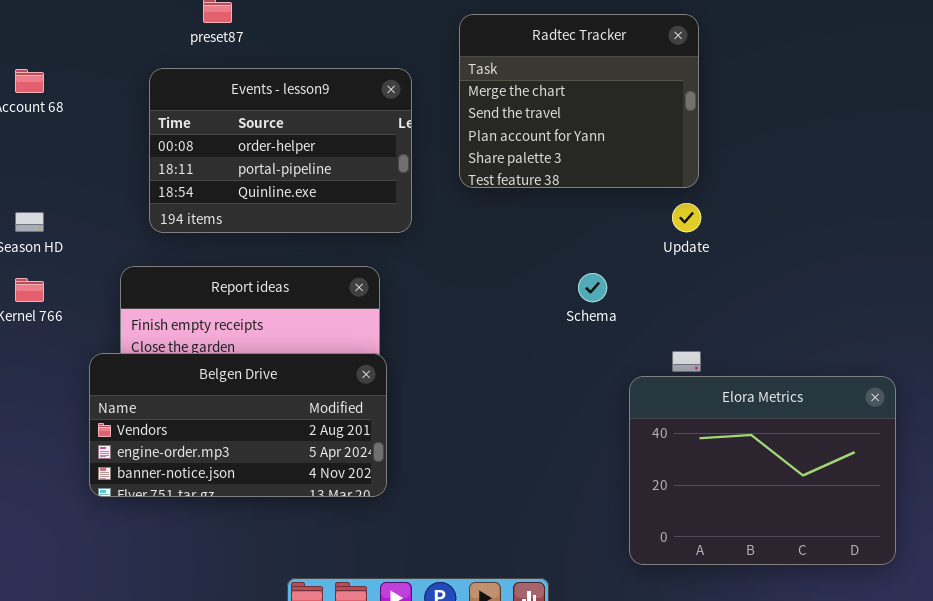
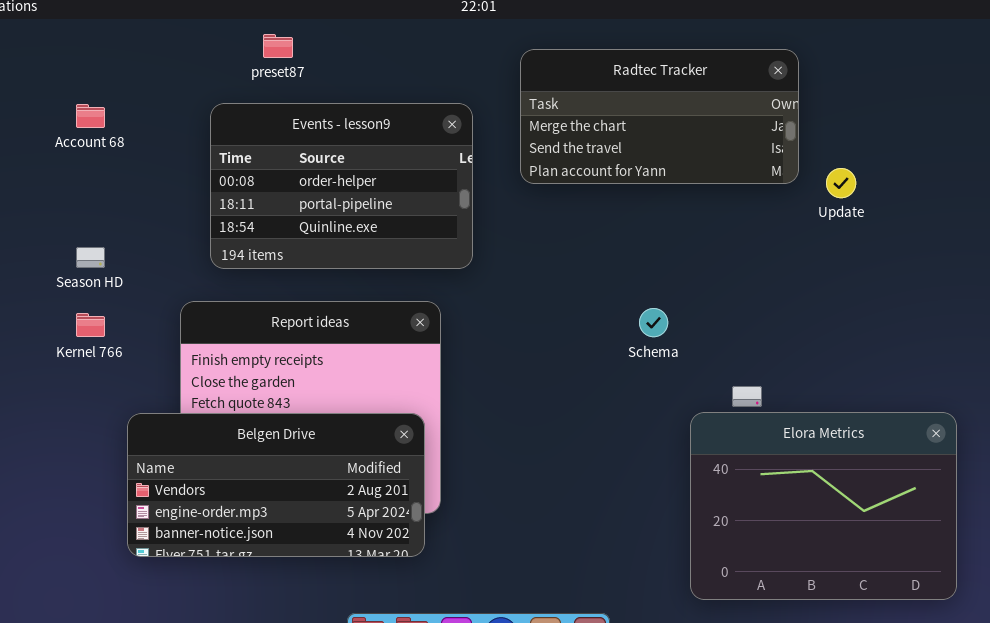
Radtec Tracker: [459,14,699,188] -> [520,49,799,184], resized
Update: [672,203,701,232] -> [826,168,856,198], moved
Belgen Drive: [89,353,387,497] -> [127,413,425,557], moved

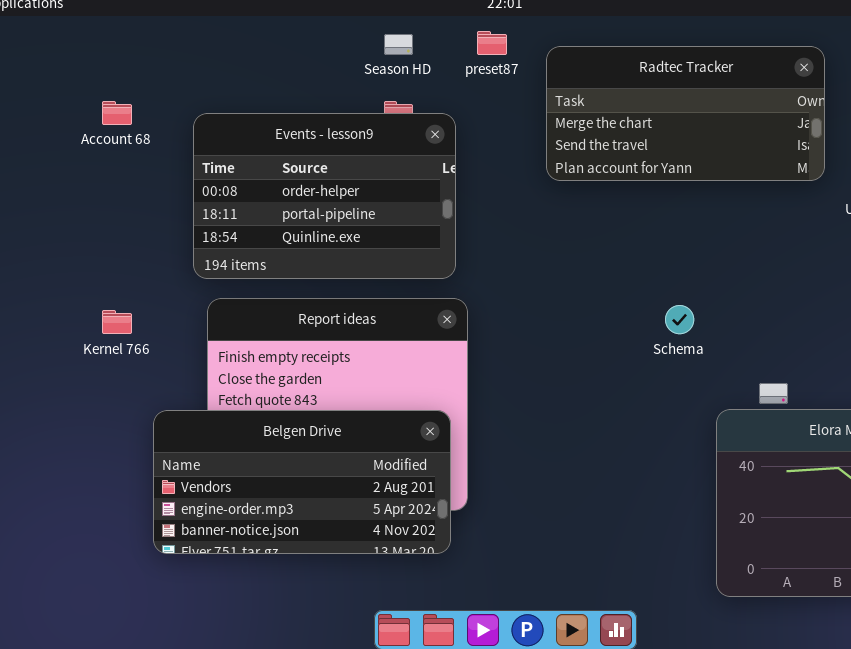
preset87: [263,34,293,58] -> [477,31,507,55], moved
Events - lesson9: [210,103,473,269] -> [193,113,456,279], moved
Season HD: [76,247,105,268] -> [384,34,413,55], moved

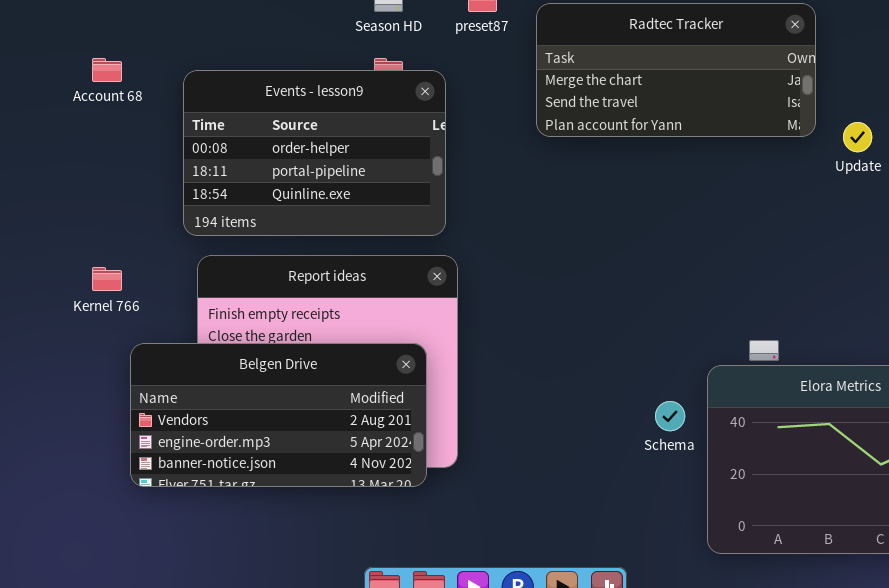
Schema: [665,305,694,334] -> [655,401,685,431], moved
Belgen Drive: [153,410,451,554] -> [130,343,427,487], moved

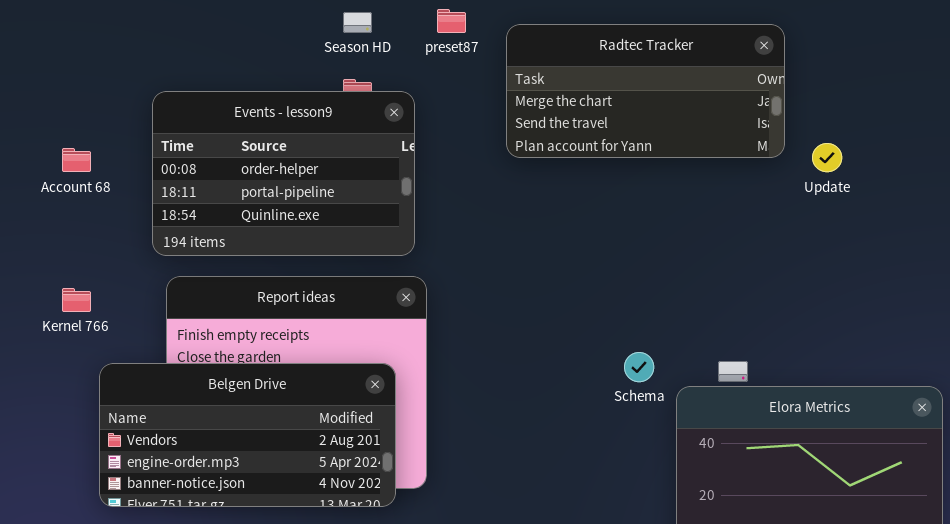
Account 68: [92,58,122,82] -> [62,148,91,172], moved
Schema: [655,401,685,431] -> [624,352,654,382], moved

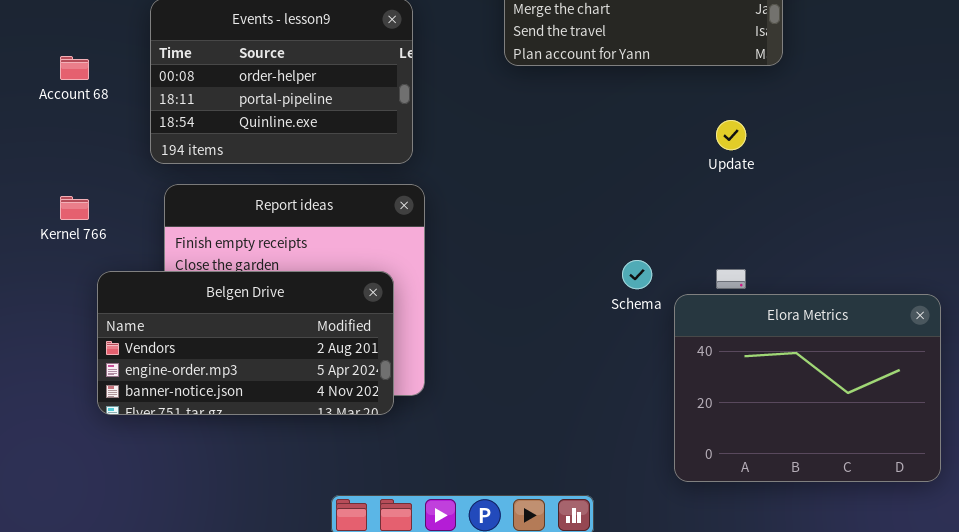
Update: [812,143,842,172] -> [716,120,746,150], moved

